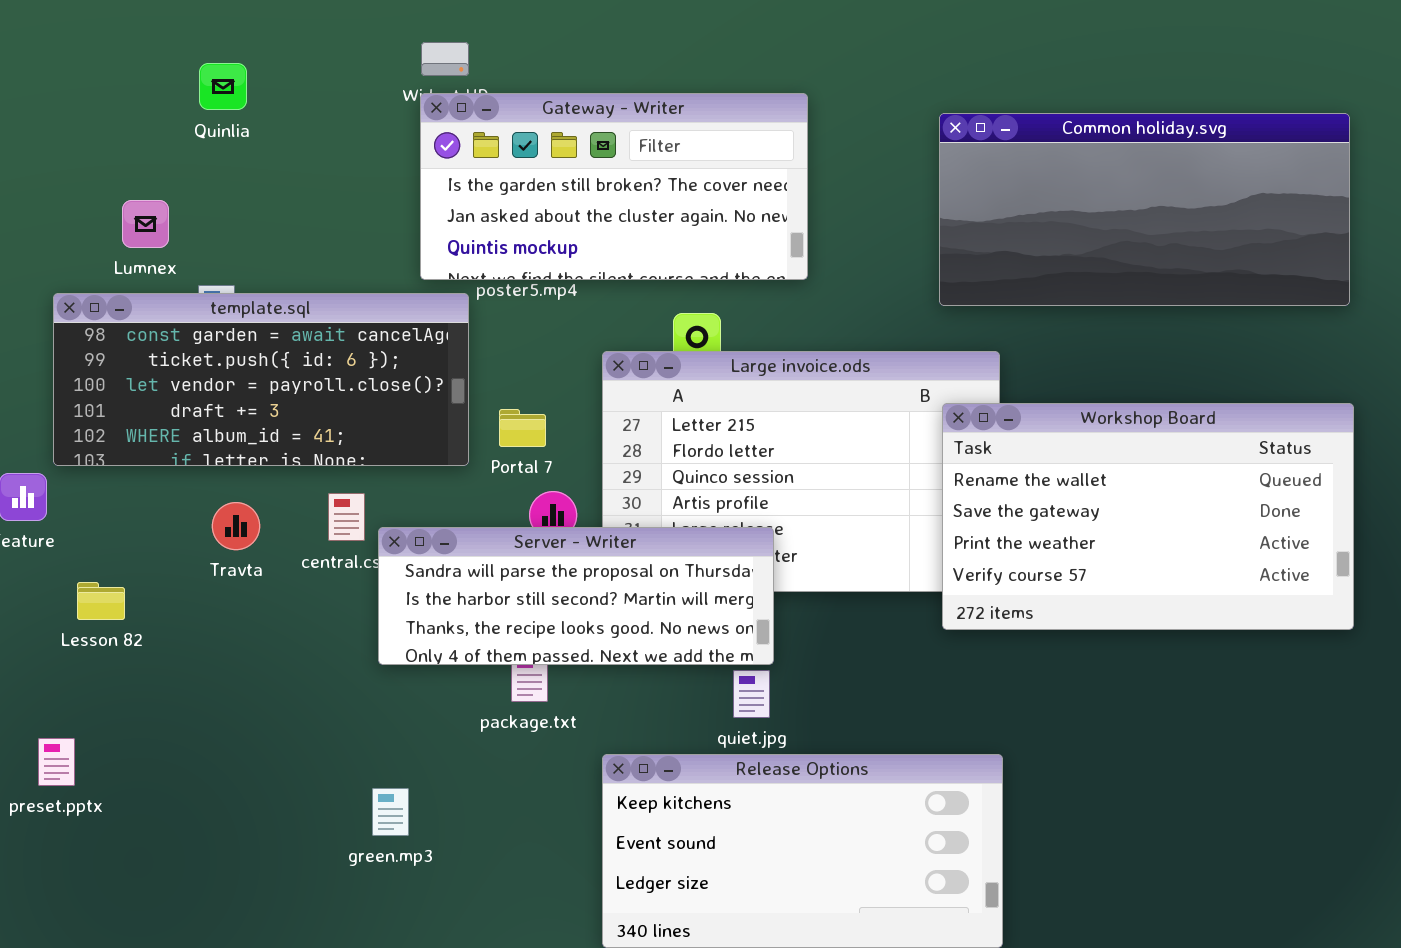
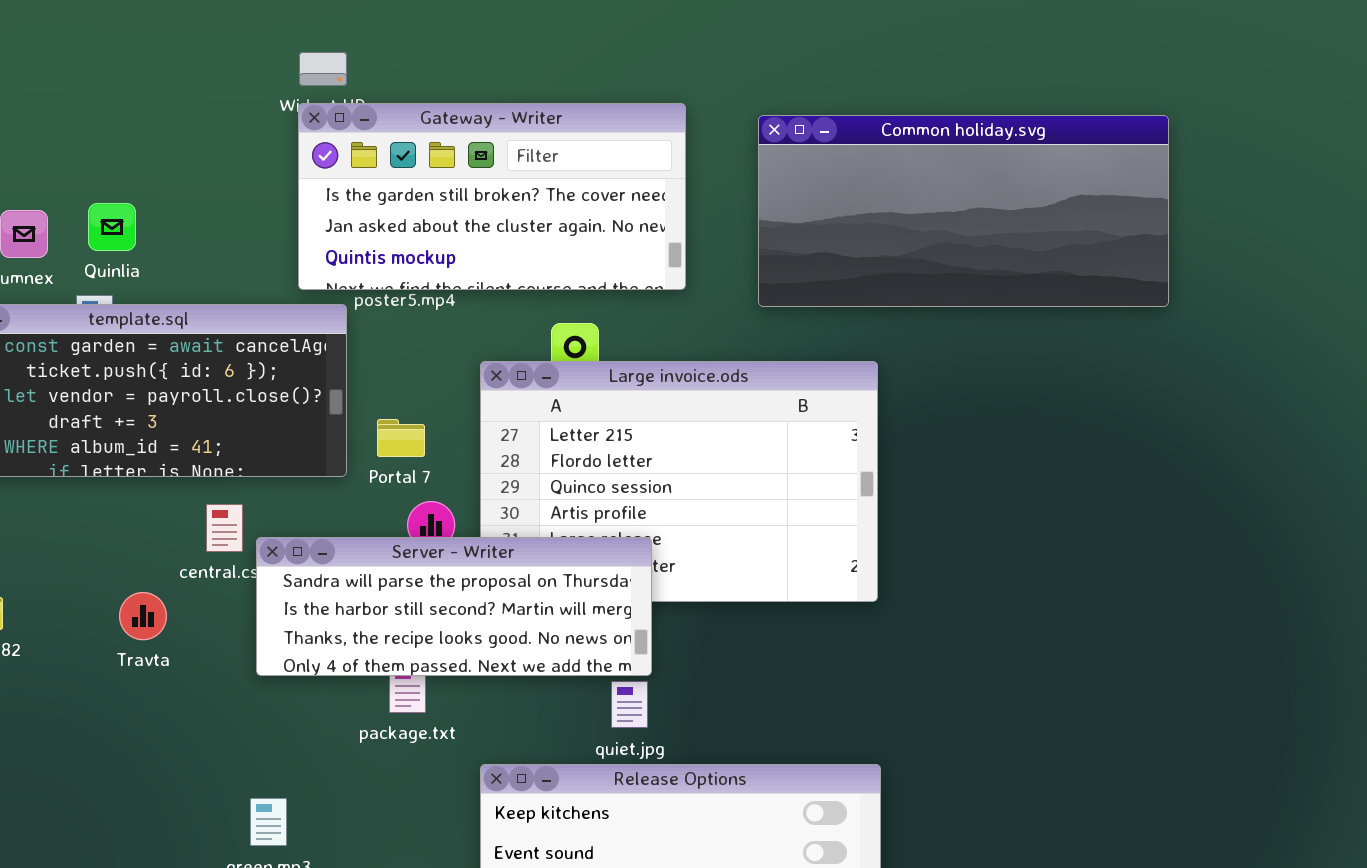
Quinlia: [199,63,247,110] -> [88,203,136,251], moved
Common holiday.svg: [939,113,1350,306] -> [758,115,1169,307], moved
Workshop Board: [942,403,1354,630] -> none, closed
Travta: [212,502,260,550] -> [119,592,167,640], moved

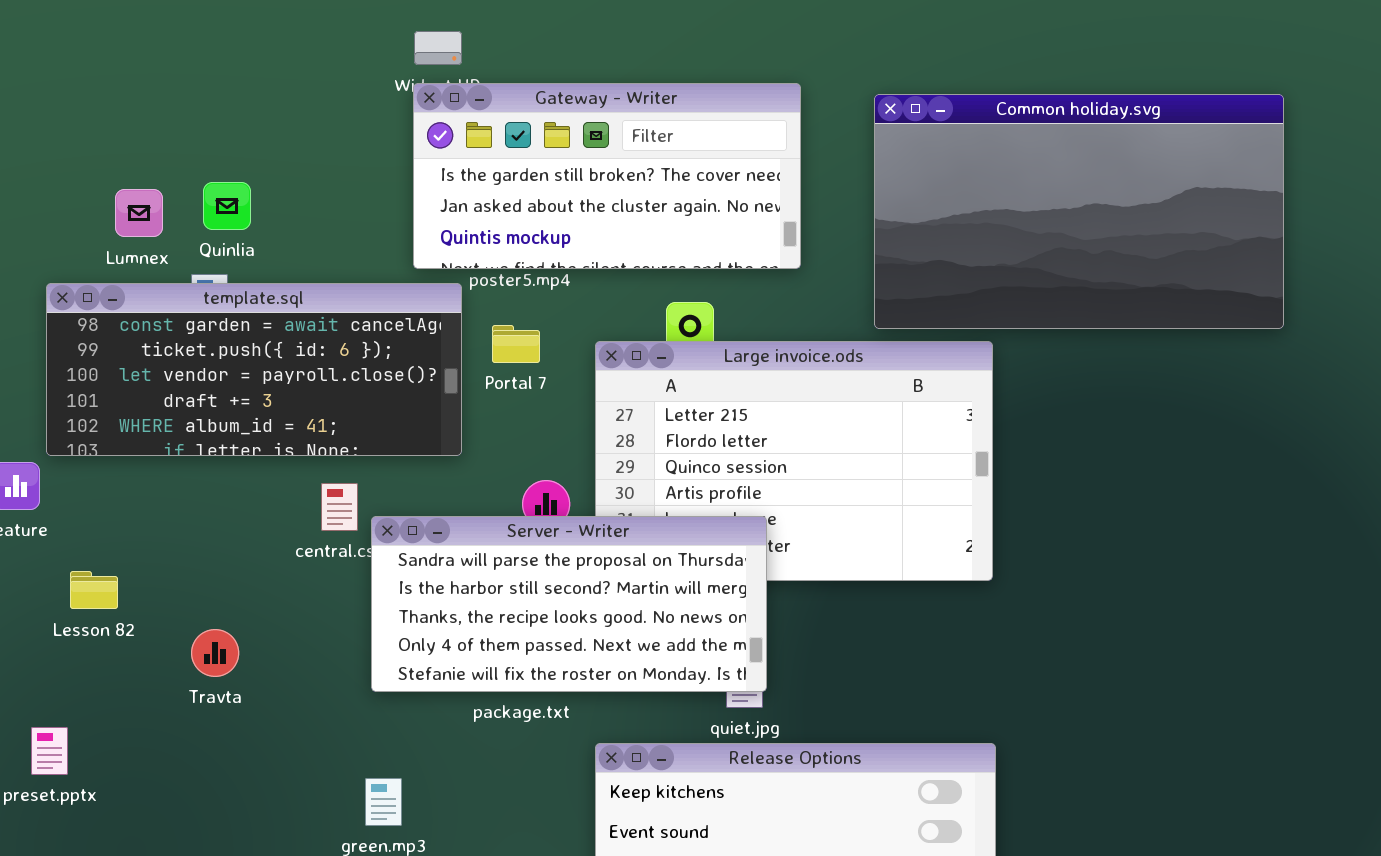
Common holiday.svg: [758,115,1169,307] -> [874,94,1284,329], resized
Portal 7: [377,419,425,457] -> [492,325,540,363], moved
Server - Writer: [256,537,652,676] -> [371,516,767,692], resized
Travta: [119,592,167,640] -> [191,629,239,677], moved

